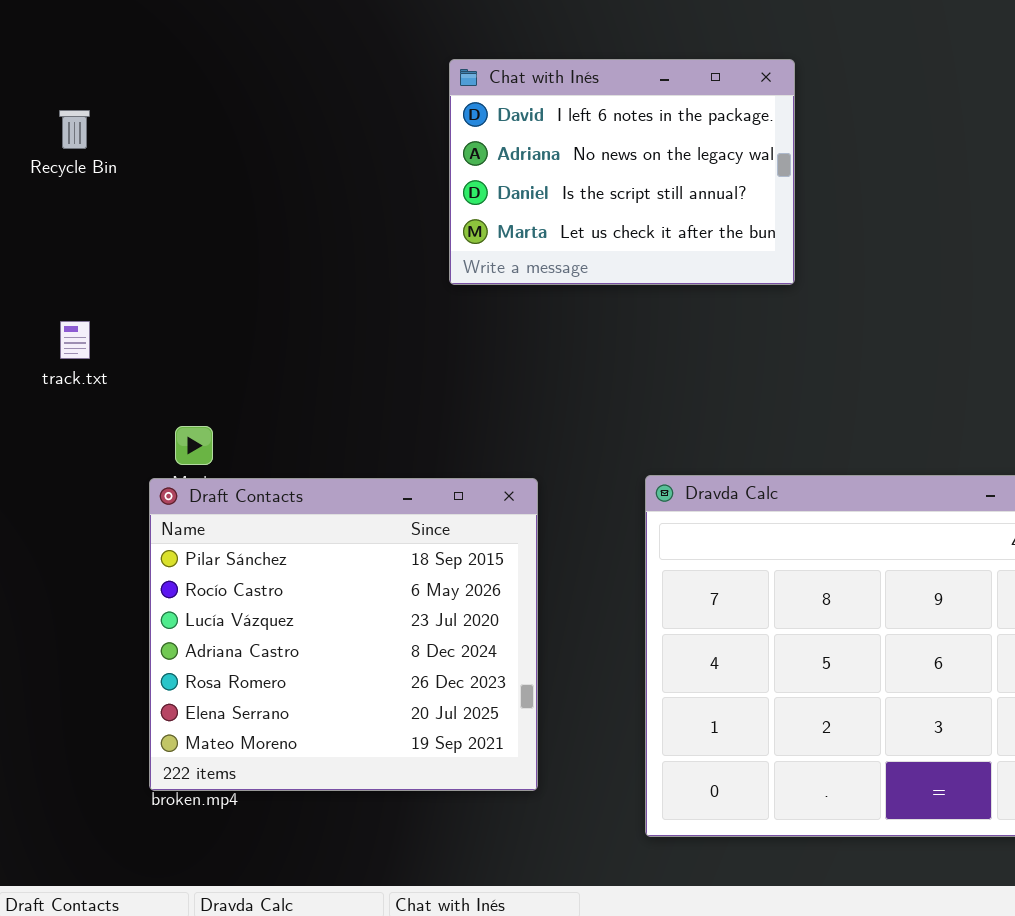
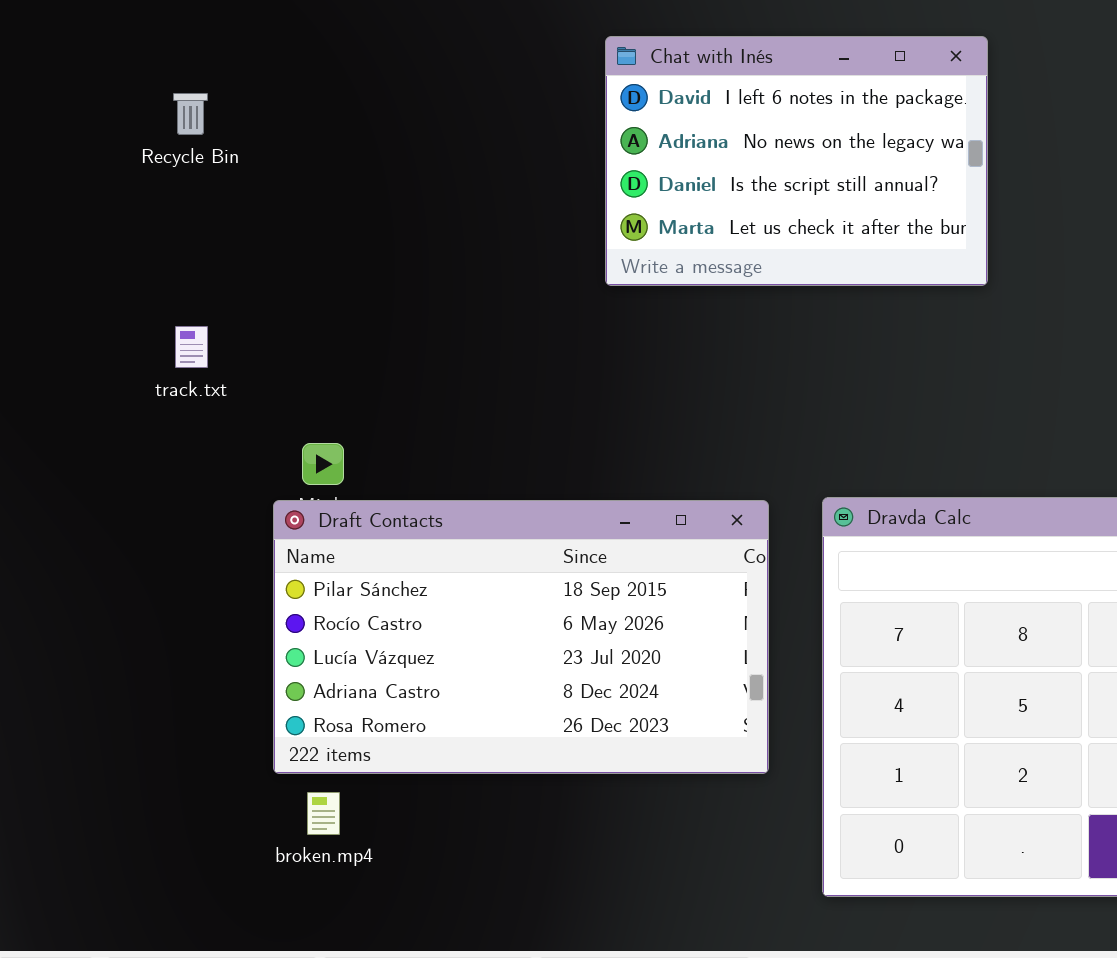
Draft Contacts: [149,478,538,791] -> [273,500,769,774], resized

